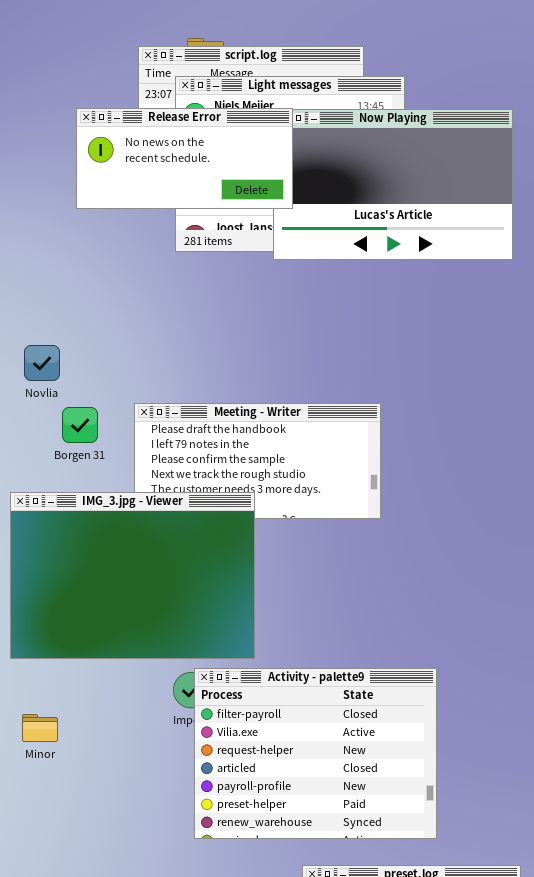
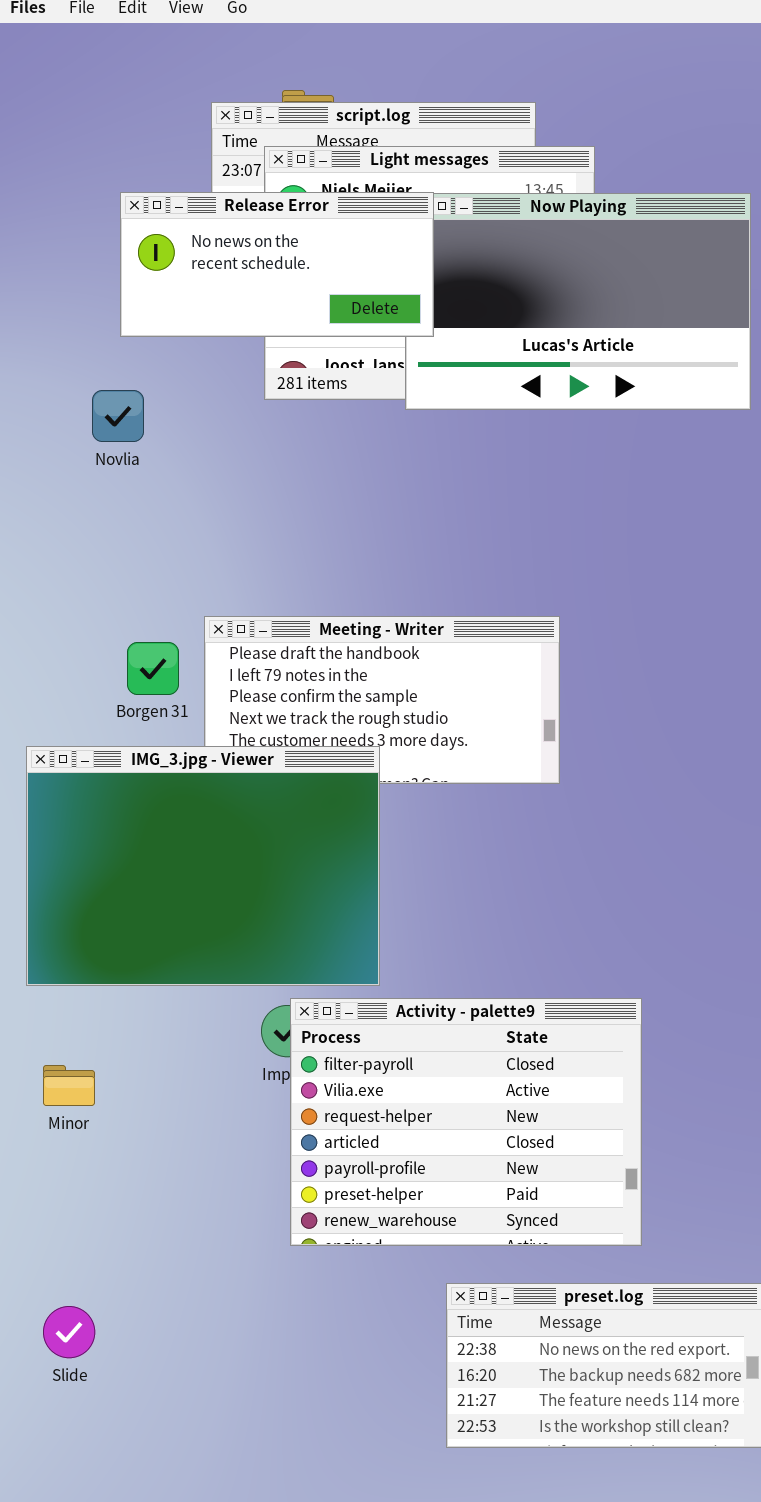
Novlia: [24,345,60,381] -> [92,390,144,442], moved
Borgen 31: [62,407,98,443] -> [127,642,179,695], moved

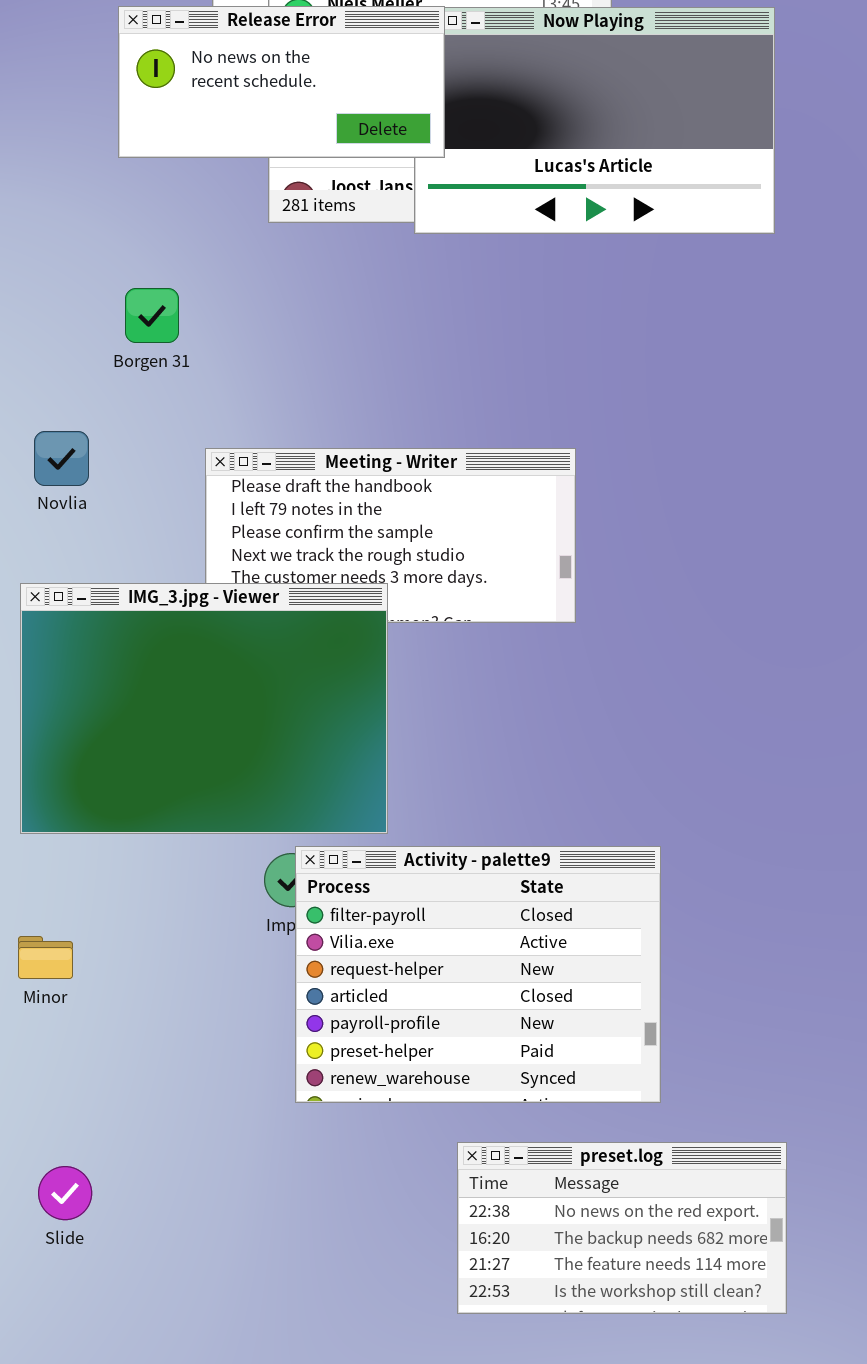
Novlia: [92,390,144,442] -> [34,431,89,486], moved
Borgen 31: [127,642,179,695] -> [125,288,179,343], moved
Minor: [43,1065,95,1106] -> [18,936,73,979], moved

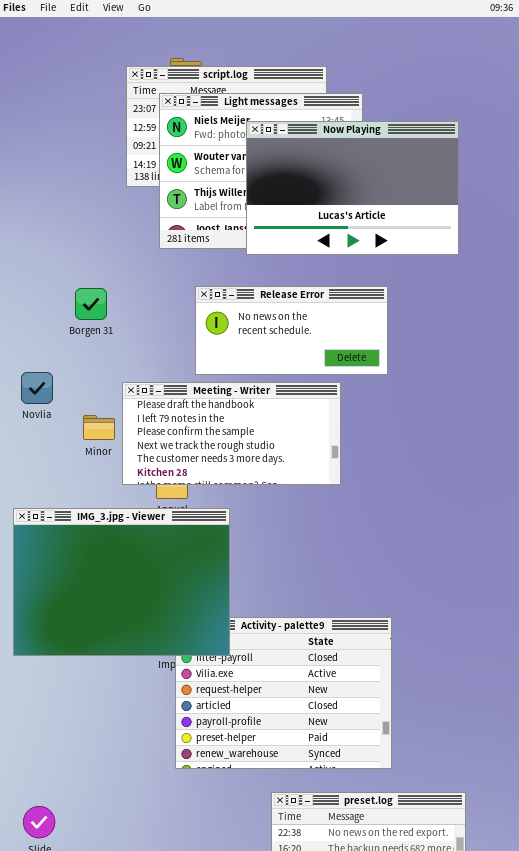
Release Error: [118,6,445,158] -> [195,286,388,375], moved
IMG_3.jpg - Viewer: [20,583,388,834] -> [13,508,230,656], moved
Minor: [18,936,73,979] -> [83,415,115,440], moved

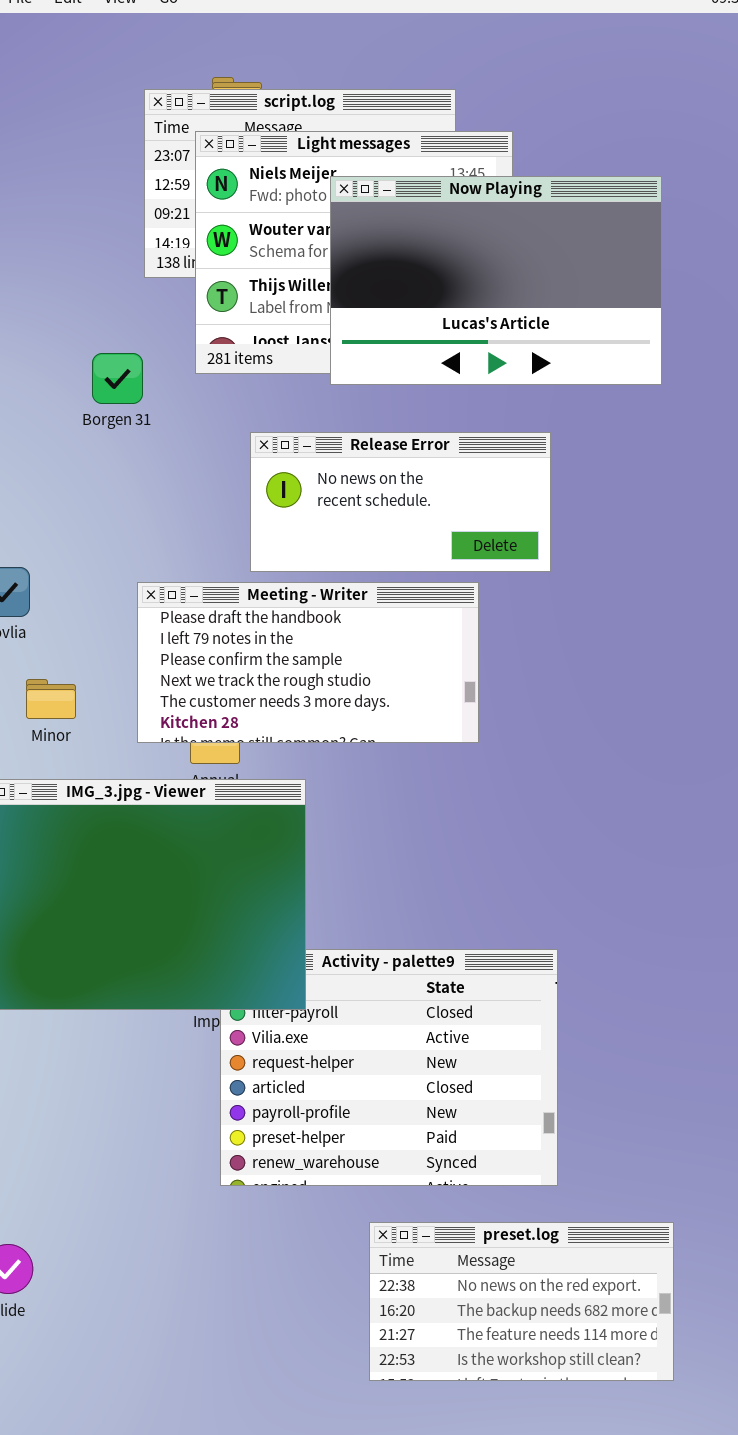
Borgen 31: [75,288,107,320] -> [92,353,143,404], moved
Minor: [83,415,115,440] -> [26,679,76,719], moved

